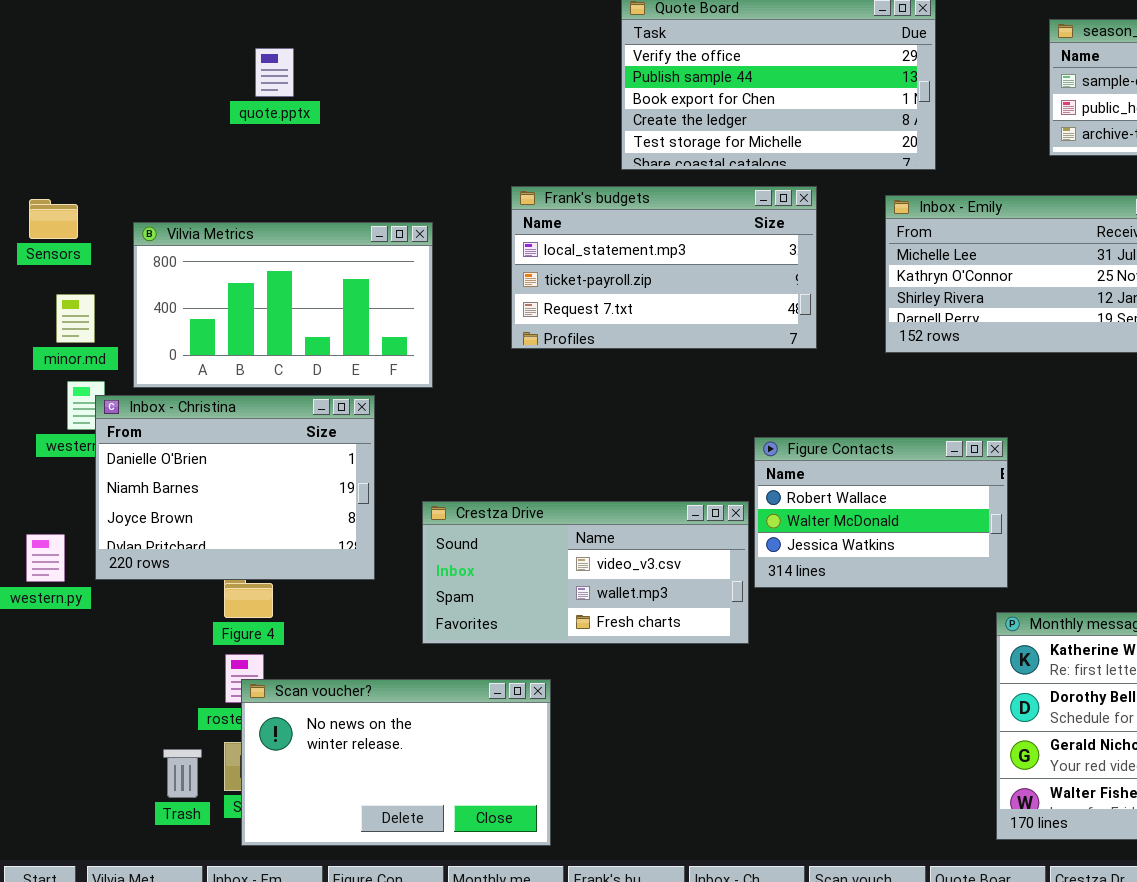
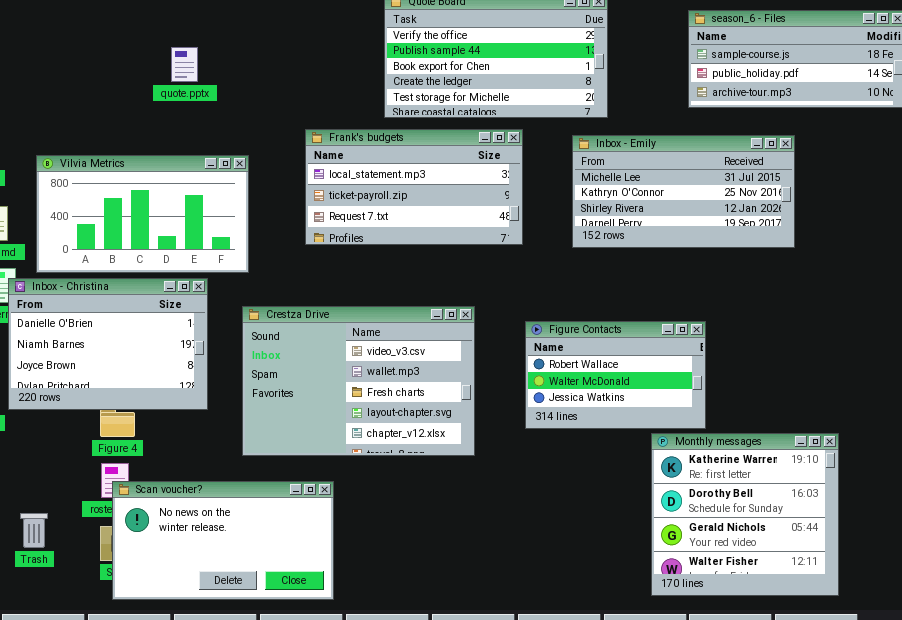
quote.pptx: [255,48,294,97] -> [171,47,198,82], moved
Figure Contacts: [754,437,1008,588] -> [525,321,706,429], moved
Crestza Drive: [422,501,749,644] -> [242,306,475,456], resized
Trash: [163,749,202,798] -> [20,513,48,548], moved

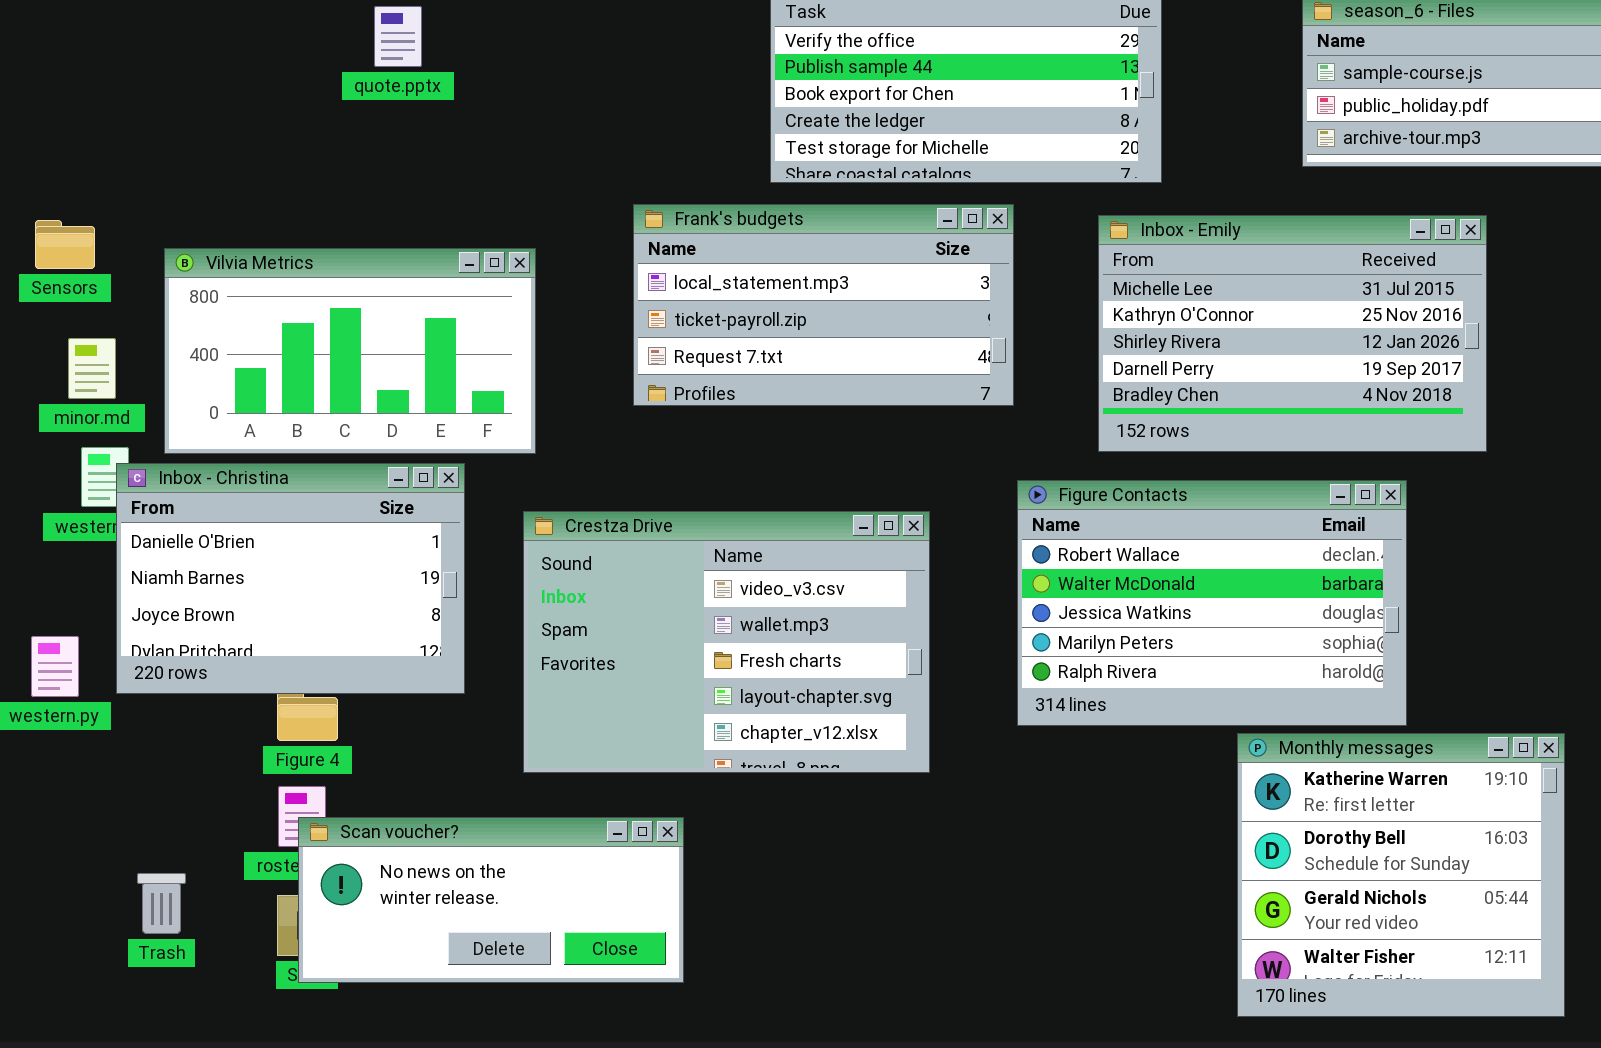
quote.pptx: [171,47,198,82] -> [374,6,422,67], moved
Inbox - Emily: [572,135,795,248] -> [1098,215,1487,452], resized
Figure Contacts: [525,321,706,429] -> [1017,480,1407,726], resized
Scan voucher?: [112,481,334,600] -> [298,817,684,983], resized

